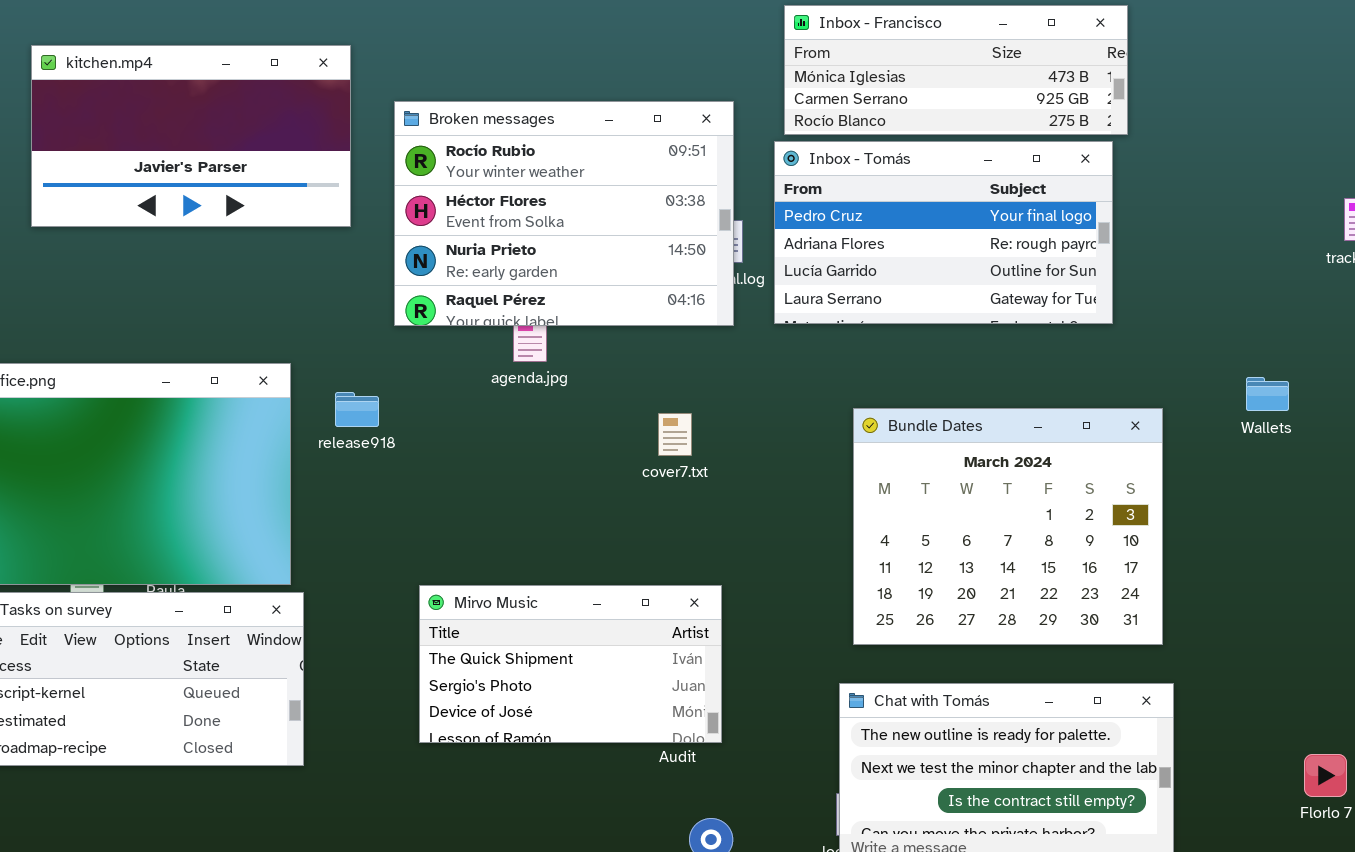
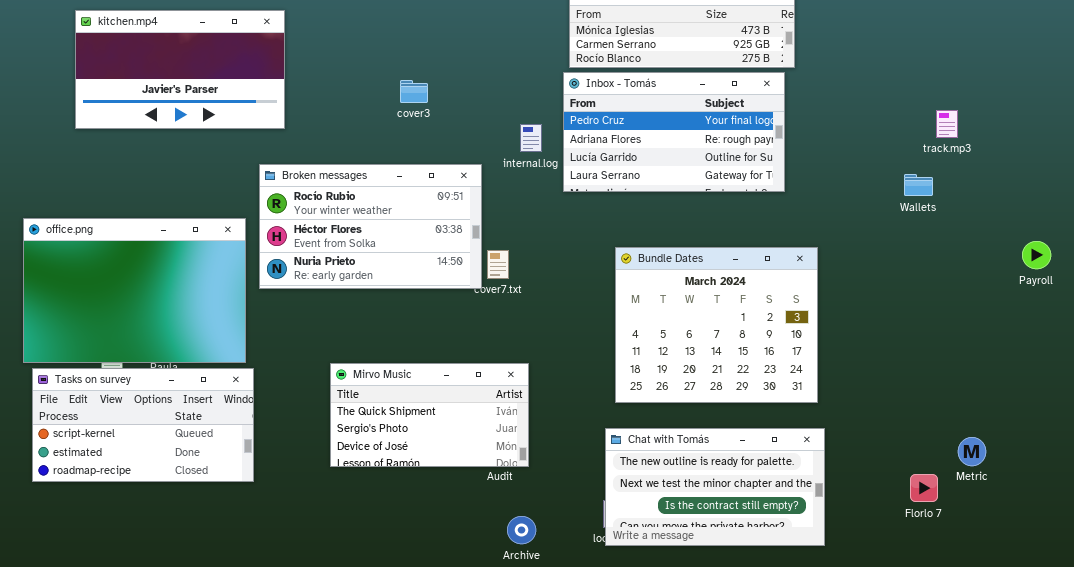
Broken messages: [394,101,734,326] -> [259,164,482,289], moved, resized
Wallets: [1246,377,1289,411] -> [904,174,933,196], moved

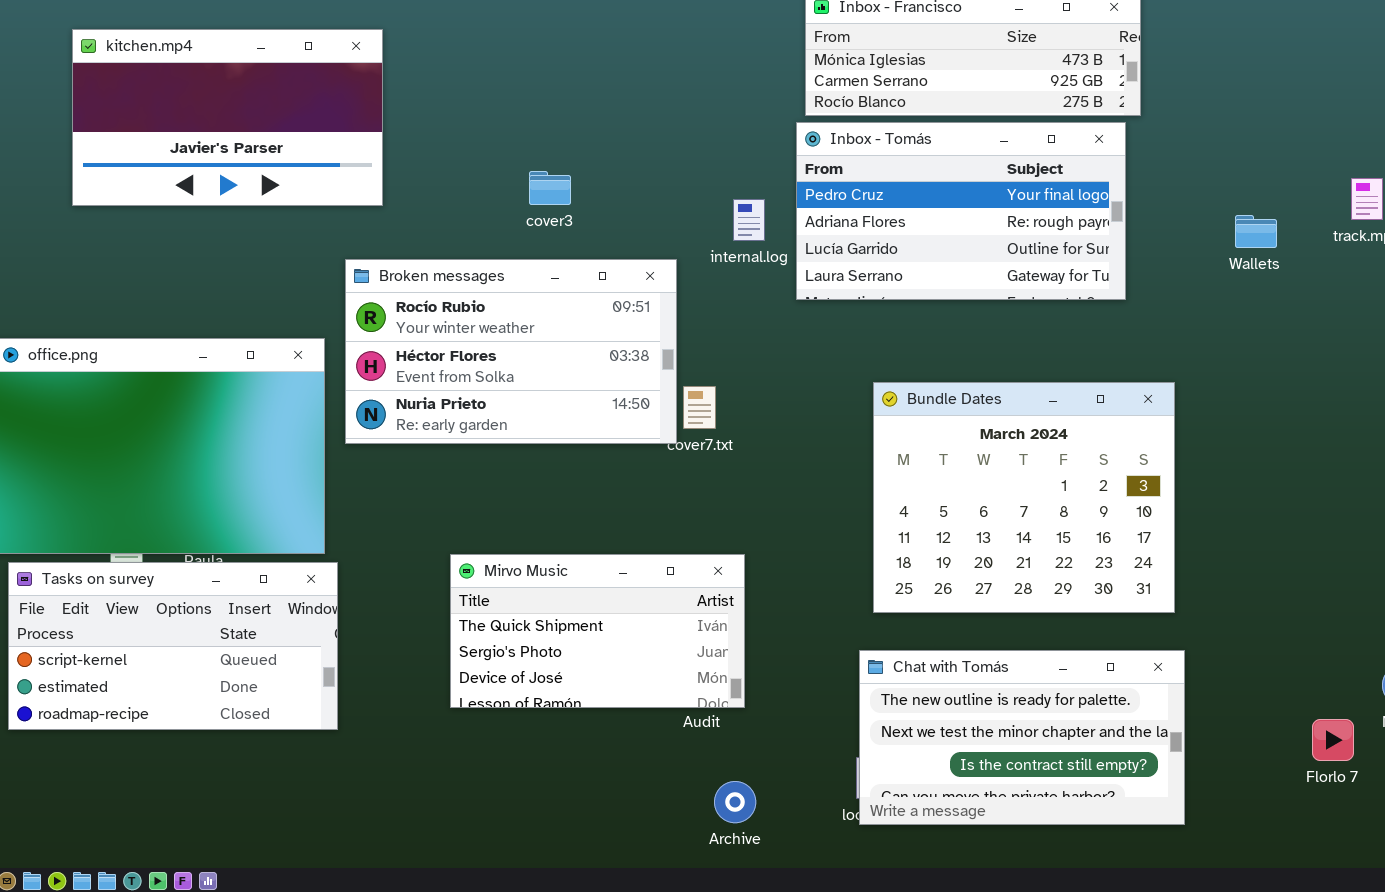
cover3: [400,80,428,103] -> [529,171,571,205], moved
Wallets: [904,174,933,196] -> [1235,215,1277,248], moved

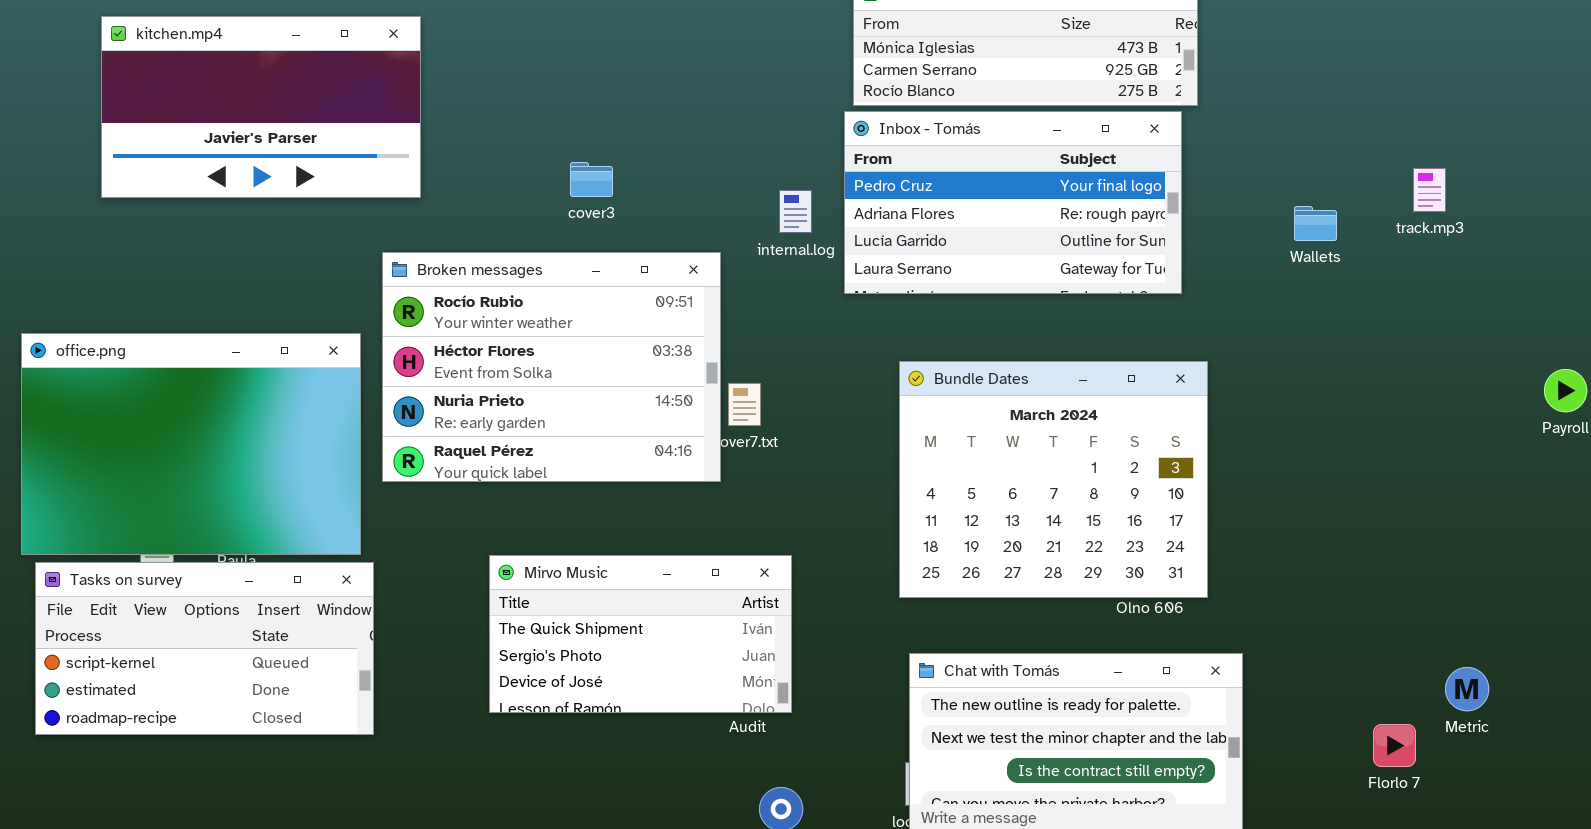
Broken messages: [345,259,677,444] -> [382,252,721,482], resized
Bundle Dates: [873,382,1175,613] -> [899,361,1208,598], moved

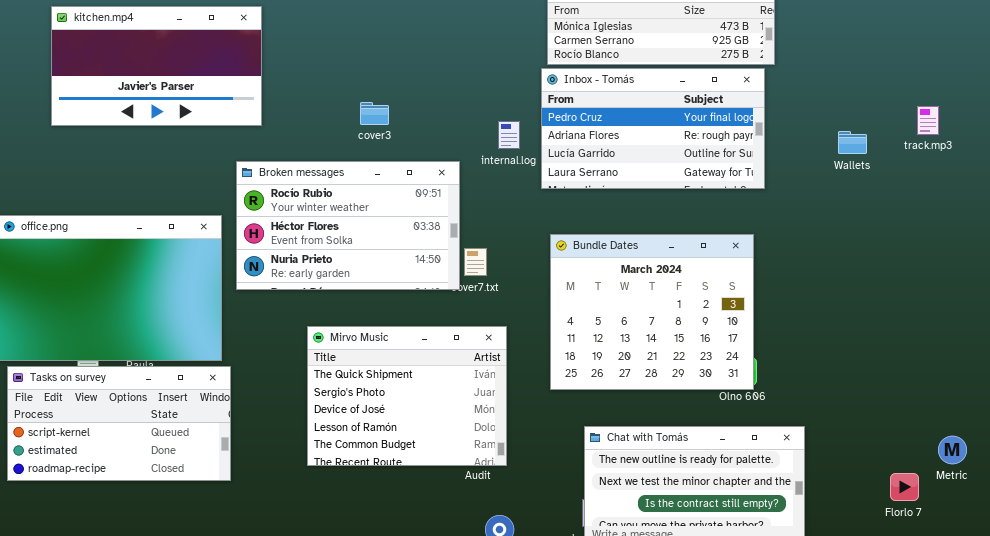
Broken messages: [382,252,721,482] -> [236,161,460,290], resized
Bundle Dates: [899,361,1208,598] -> [550,234,754,390], moved
Mirvo Music: [489,555,792,713] -> [307,326,507,466], resized

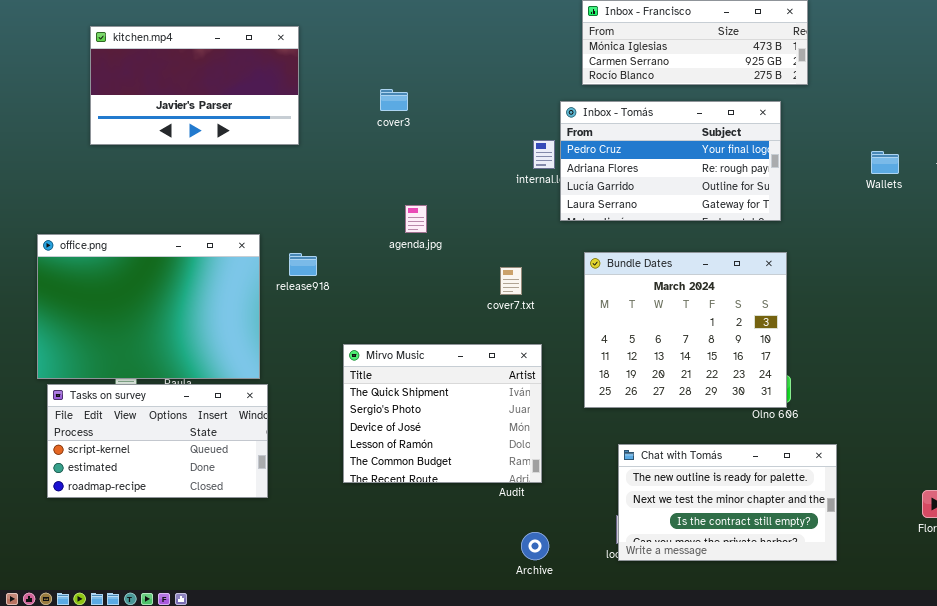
Inbox - Tomás: [541,68,765,189] -> [560,101,781,221], moved
cover3: [360,102,389,125] -> [380,89,408,111], moved
Broken messages: [236,161,460,290] -> none, closed

